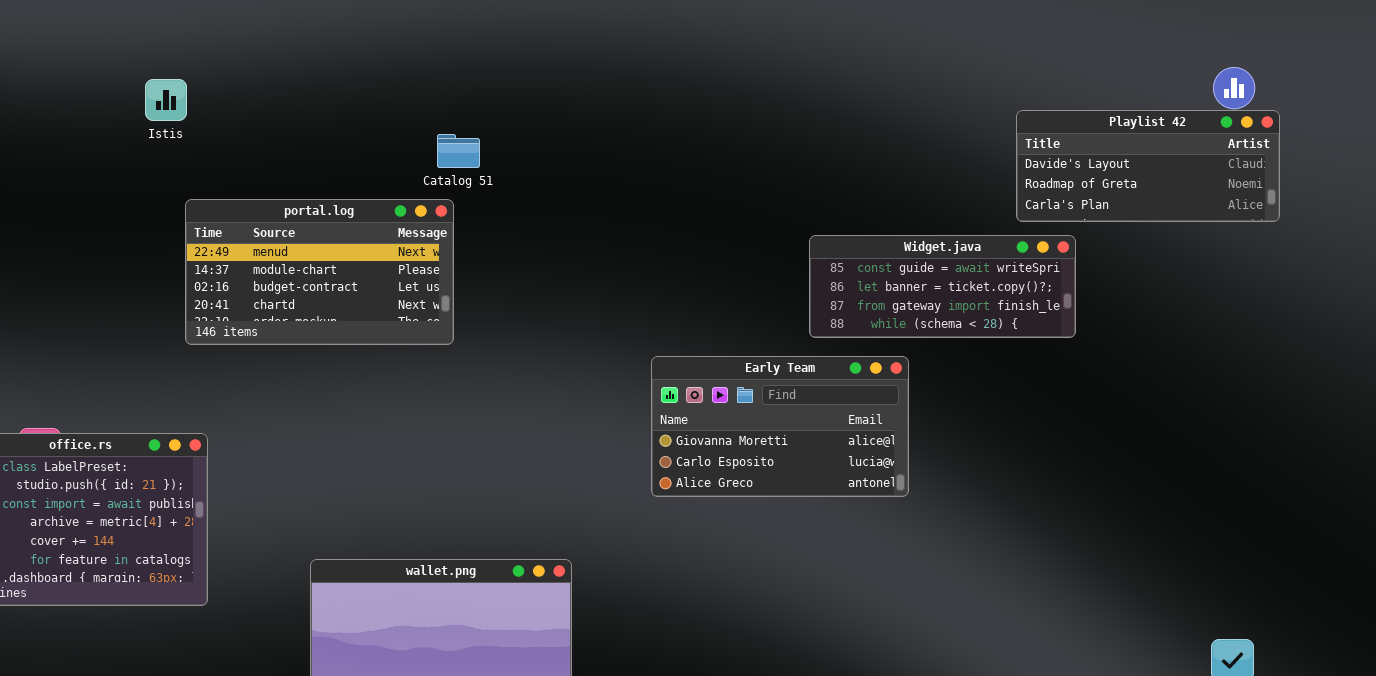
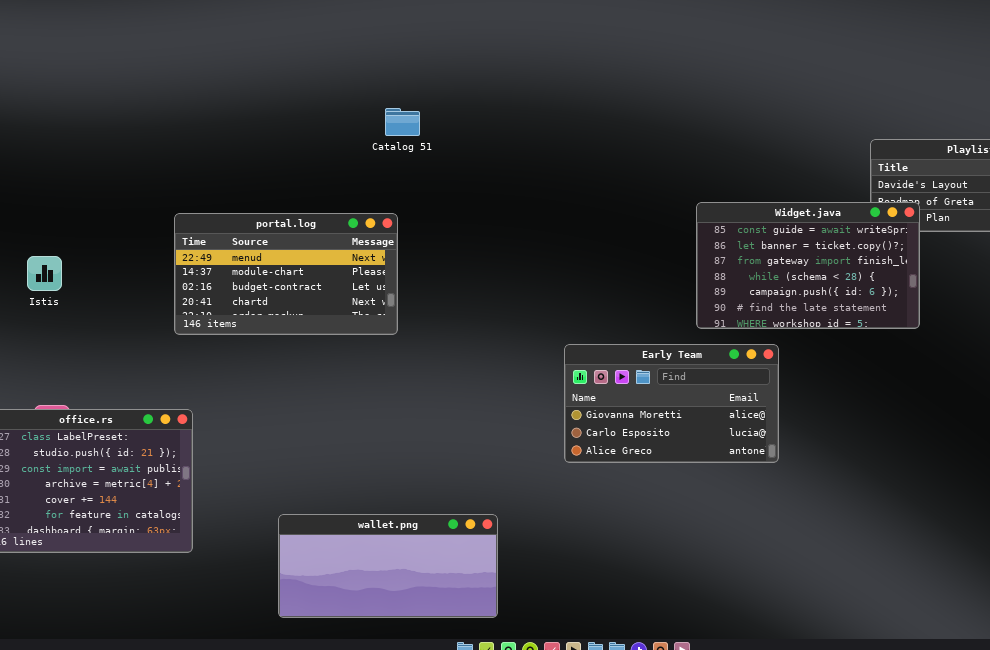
Istis: [145,79,187,121] -> [27,256,62,291], moved
Catalog 51: [437,134,480,168] -> [385,108,420,136], moved
Widget.java: [809,235,1076,338] -> [696,202,920,329], resized

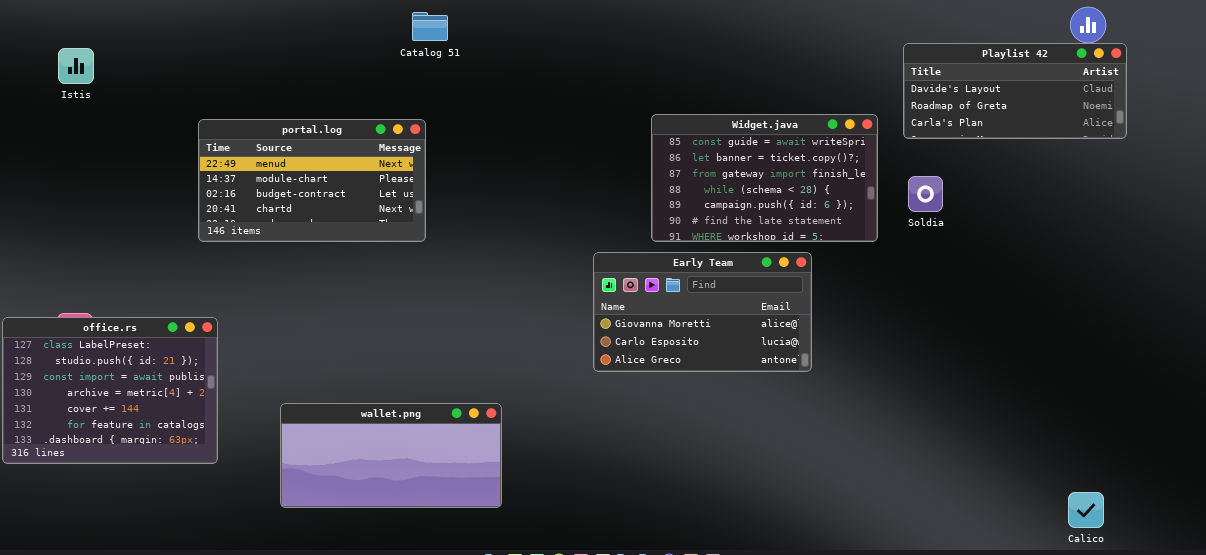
Widget.java: [696,202,920,329] -> [651,114,878,242], moved
Istis: [27,256,62,291] -> [58,48,94,84], moved
wallet.png: [278,514,498,618] -> [280,403,502,508], moved

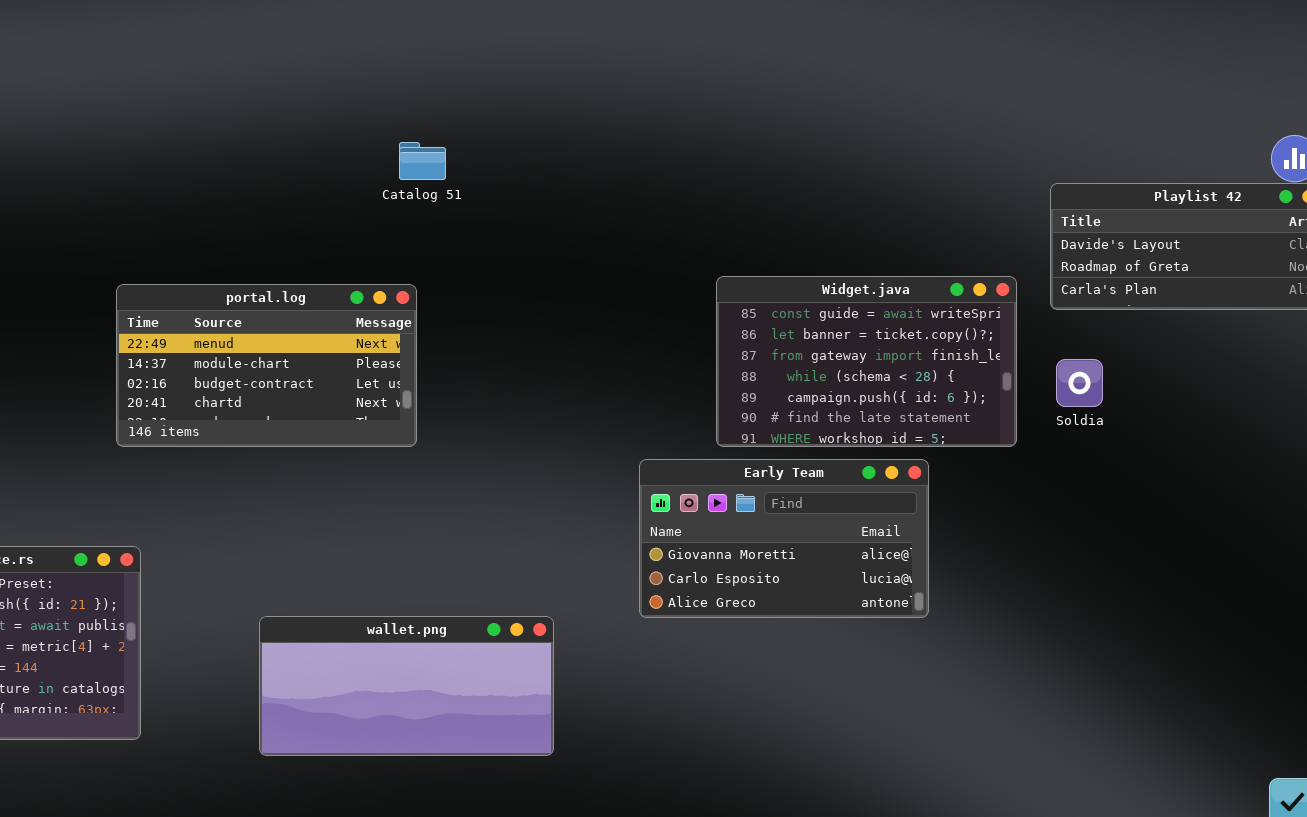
wallet.png: [280,403,502,508] -> [259,616,554,756], moved

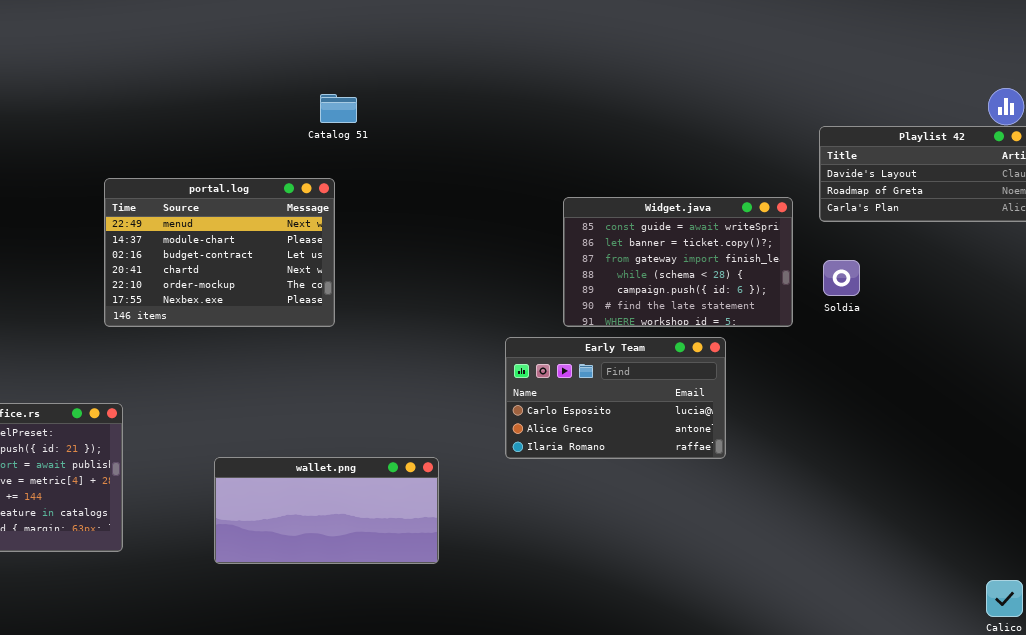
portal.log: [116,284,417,447] -> [104,178,335,327], resized
Early Team: [639,459,929,618] -> [505,337,726,459], scrolled down 1 row

